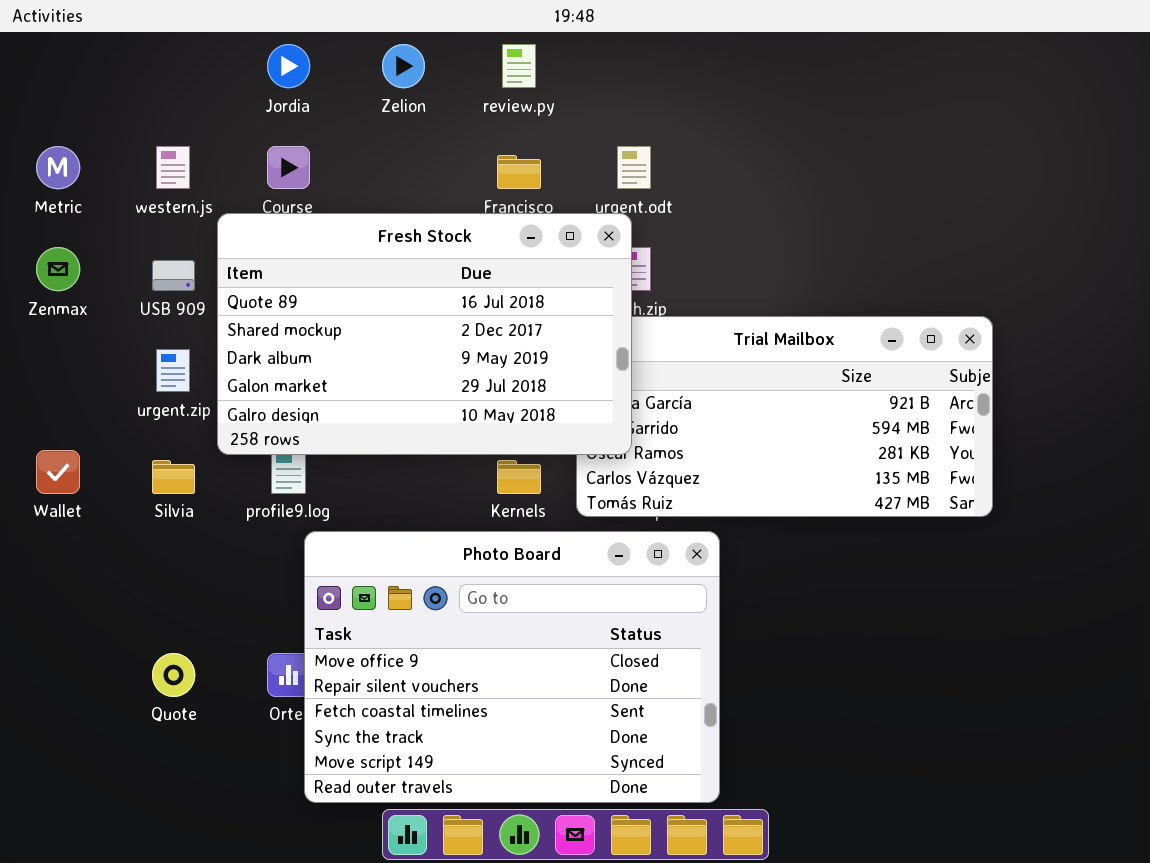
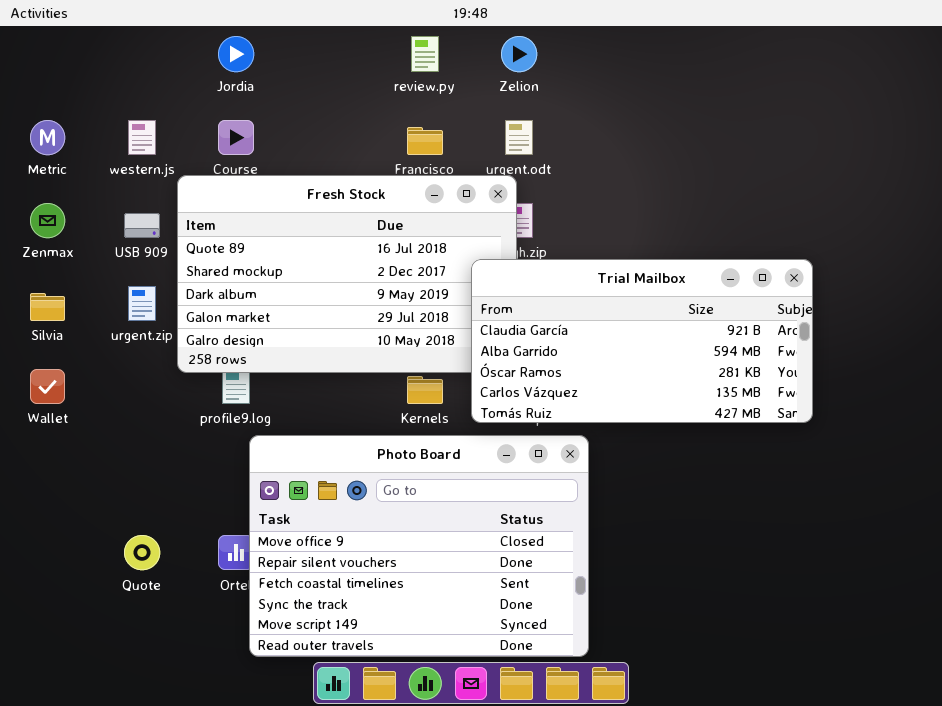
Zelion: [382,44,425,88] -> [501,36,537,72], moved
Trial Mailbox: [576,316,993,517] -> [471,259,813,423], raised
Silvia: [152,460,195,494] -> [30,293,65,321], moved

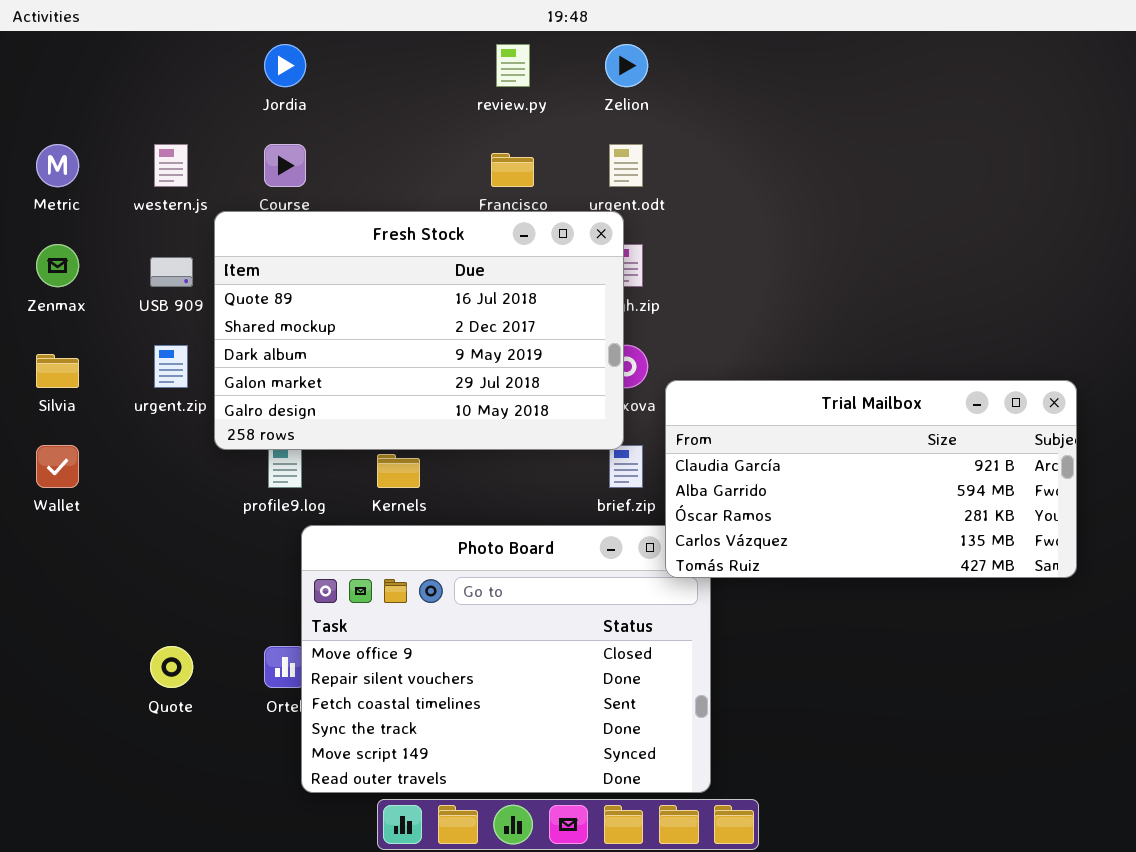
Trial Mailbox: [471,259,813,423] -> [665,380,1077,578], moved
Kernels: [407,376,443,404] -> [377,454,420,488], moved

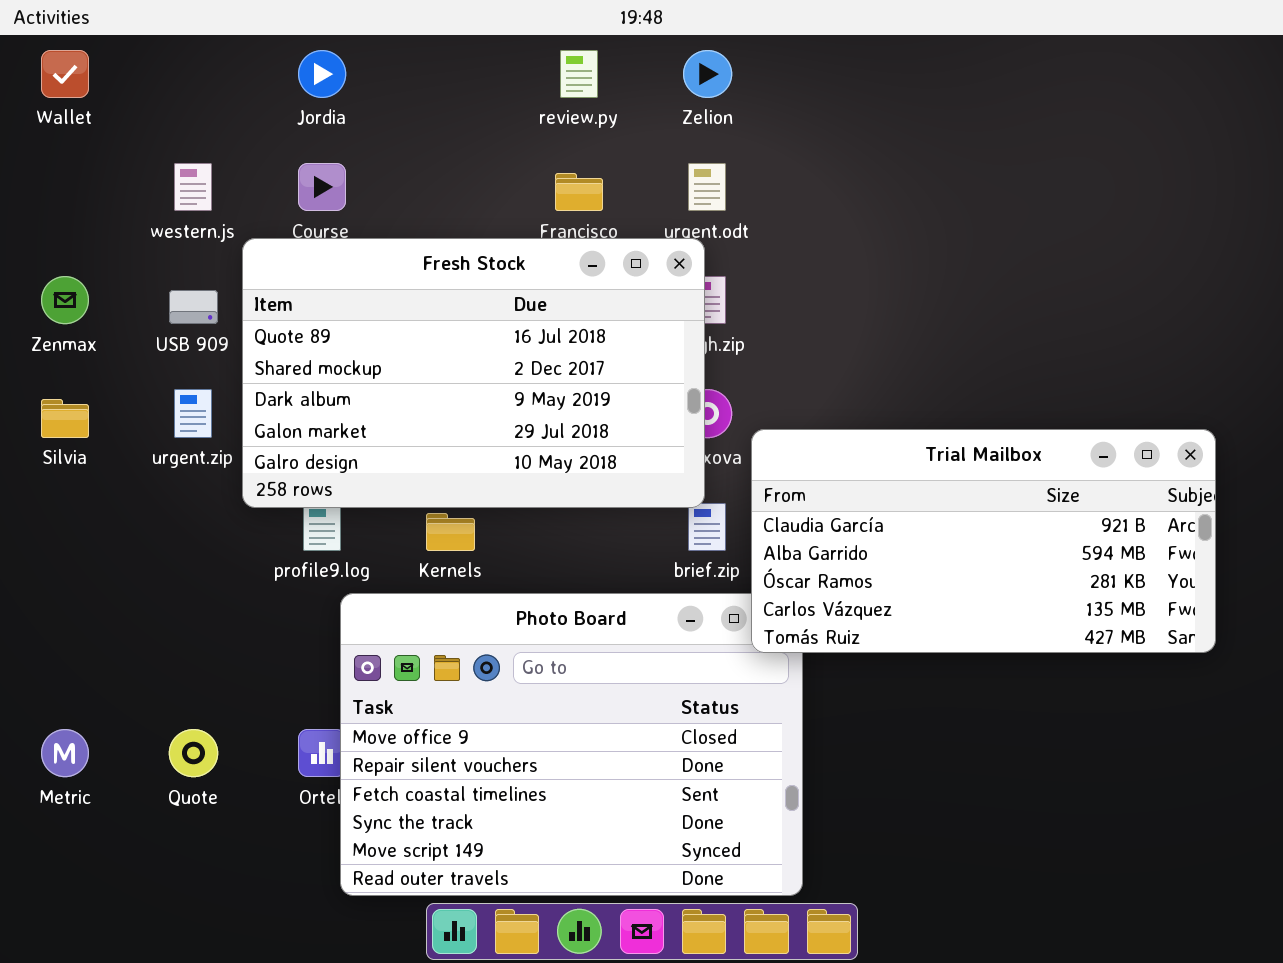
Metric: [36,144,79,187] -> [41,729,89,777], moved
Wallet: [36,445,79,488] -> [41,50,89,98], moved

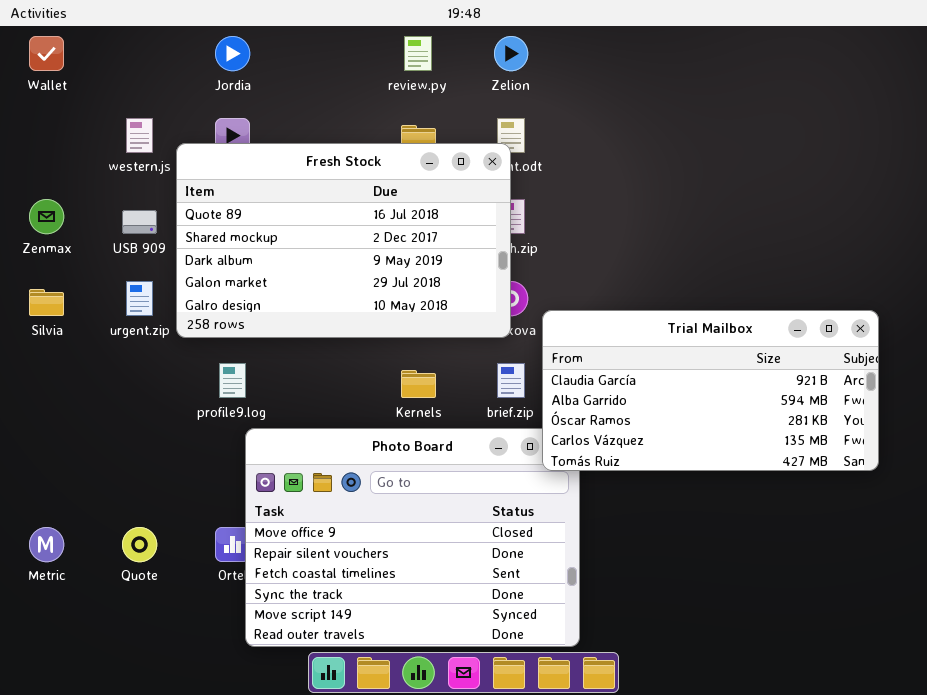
Fresh Stock: [242,238,705,508] -> [176,143,511,338], moved
Kernels: [426,513,475,551] -> [401,370,436,398], moved

